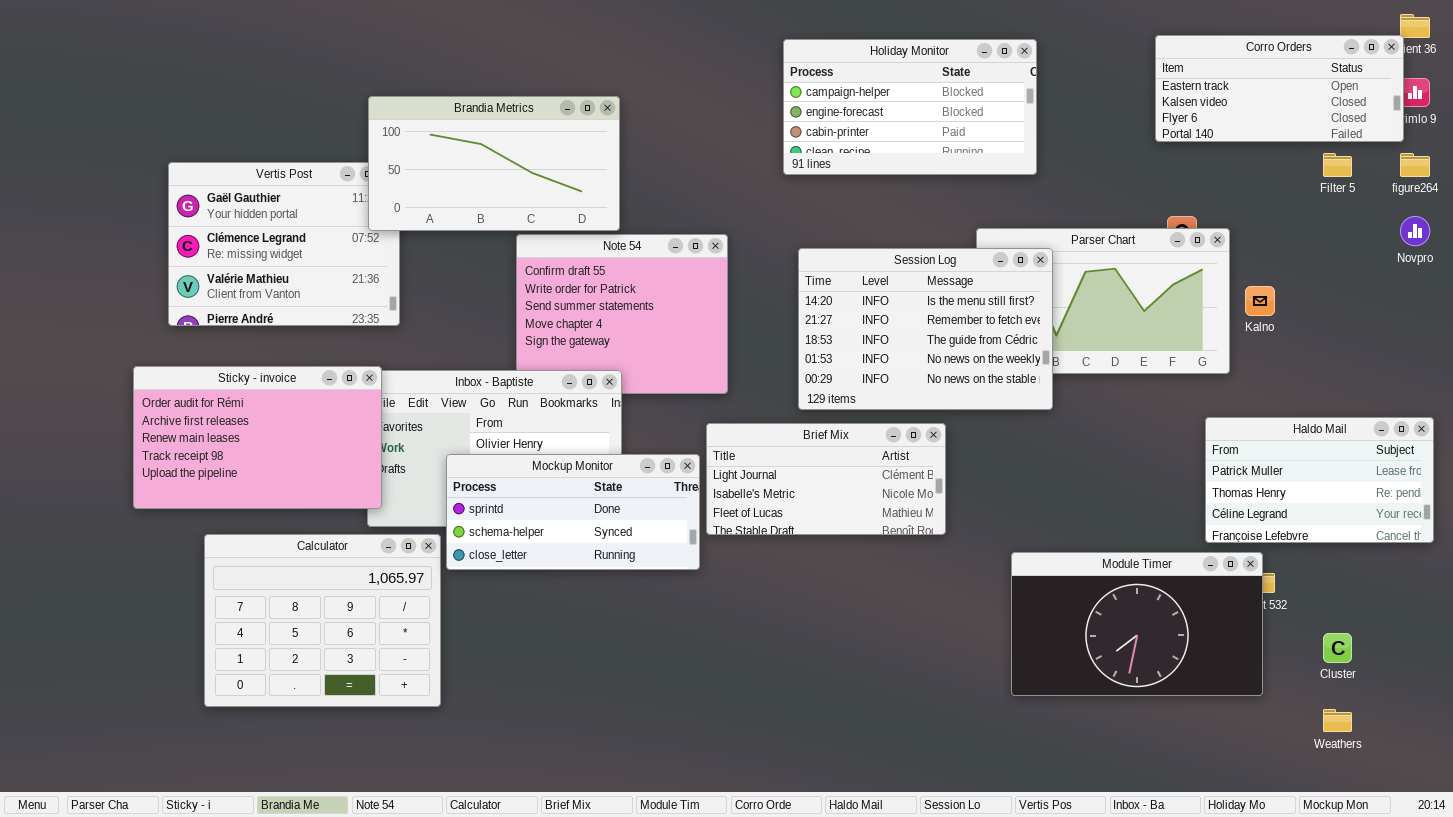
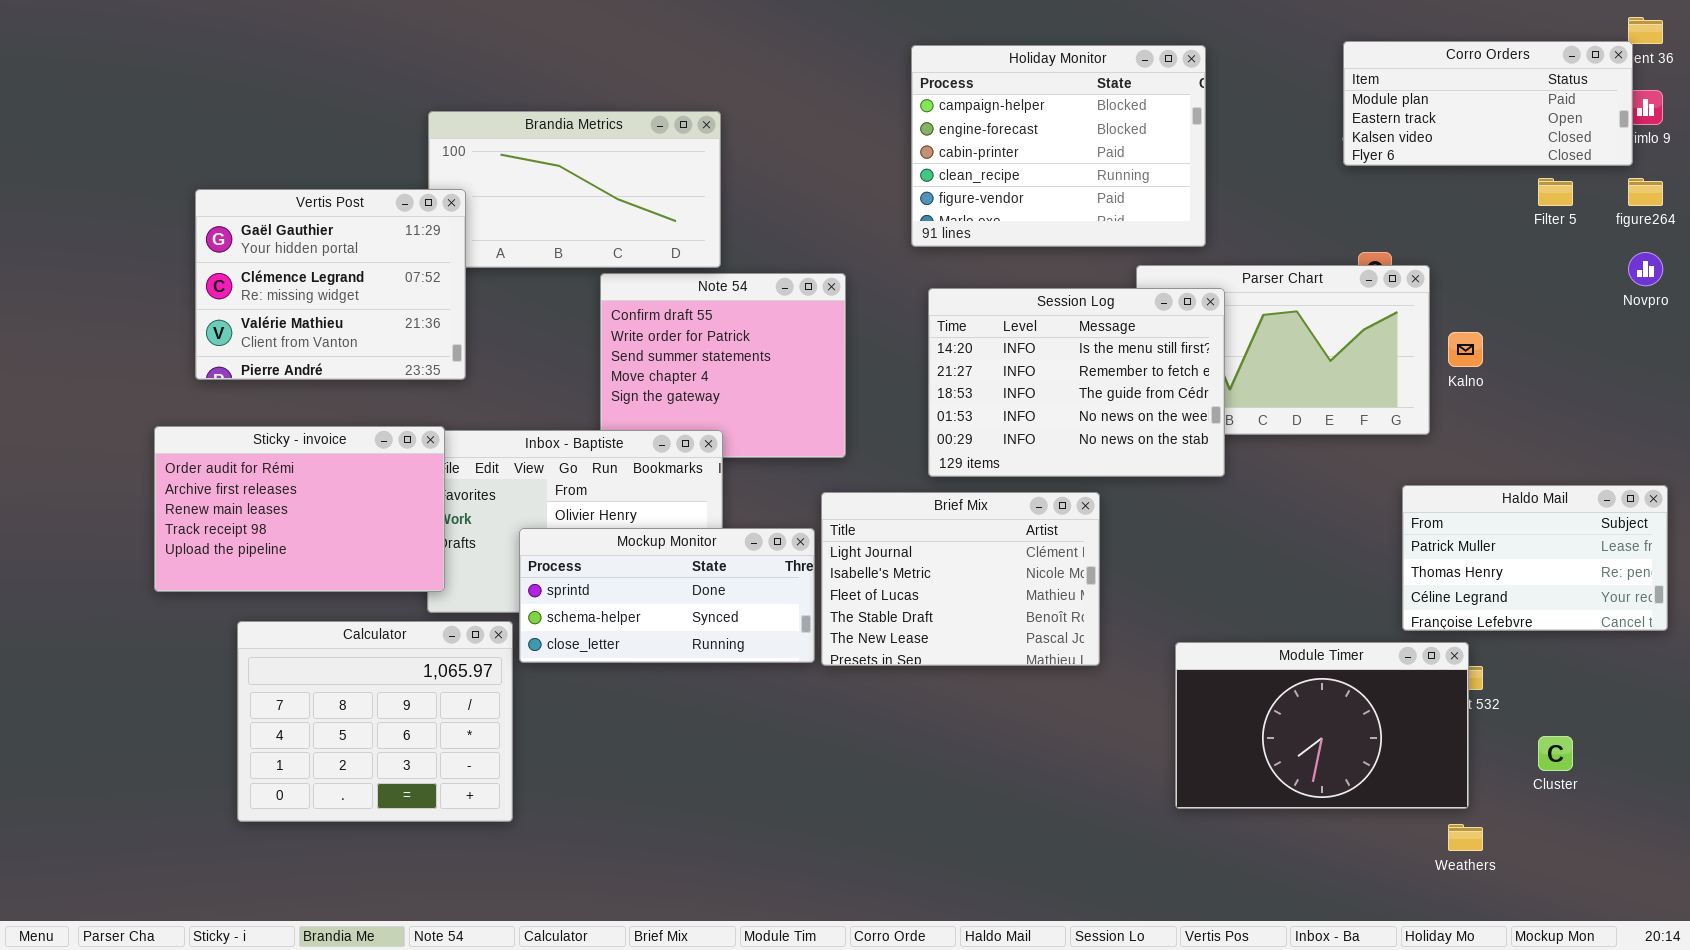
Corro Orders: [1155,35,1404,142] -> [1343,41,1633,166], scrolled up 1 row
Holiday Monitor: [783,39,1037,175] -> [911,45,1206,247], resized
Vertis Post: [168,162,400,326] -> [195,189,466,380], raised
Brief Mix: [706,423,946,535] -> [821,492,1100,666], resized
Weathers: [1323,709,1352,732] -> [1448,824,1483,851], moved

